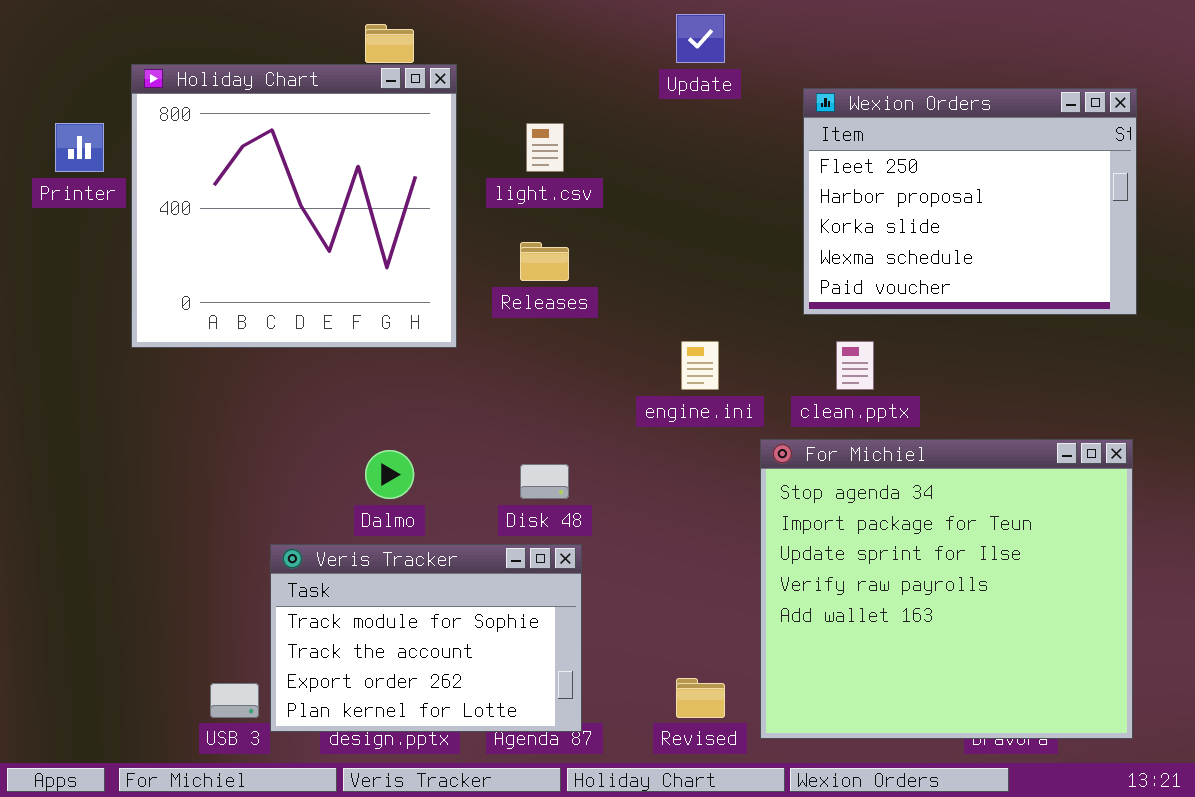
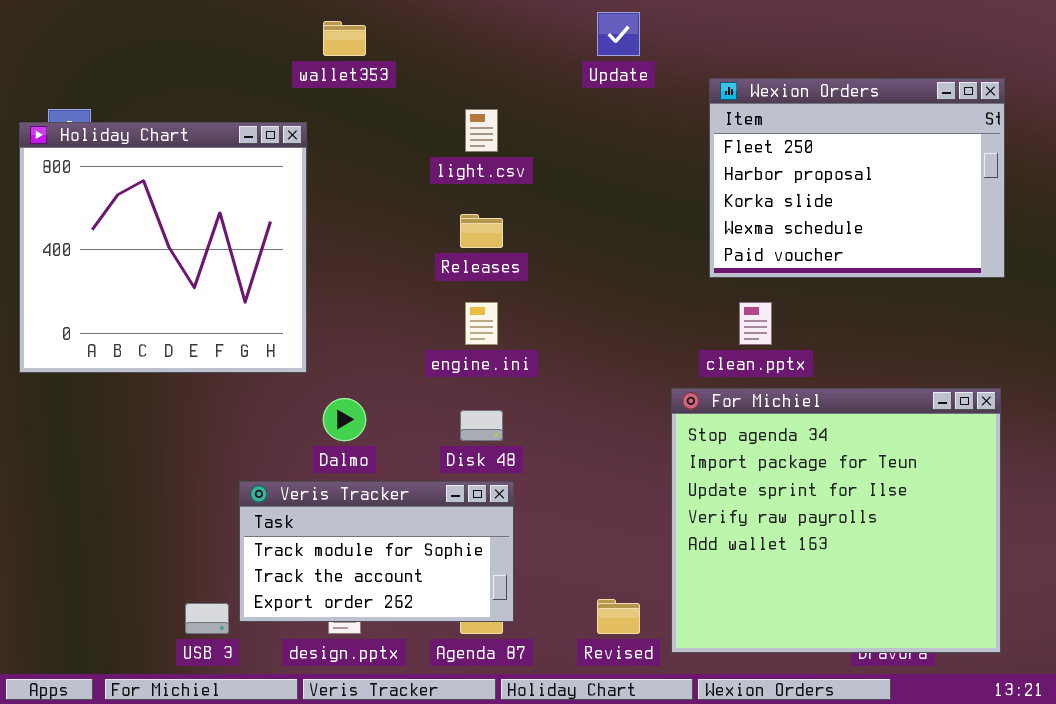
Holiday Chart: [131,64,457,348] -> [19,122,307,373], moved
engine.ini: [681,341,719,390] -> [465,302,498,345], moved
Veris Tracker: [270,544,582,732] -> [239,481,514,622], resized

